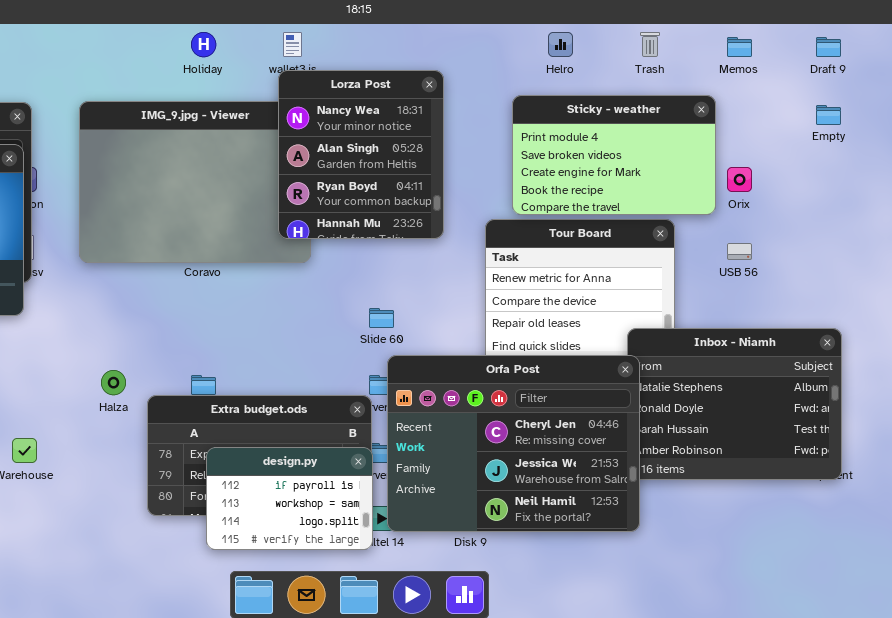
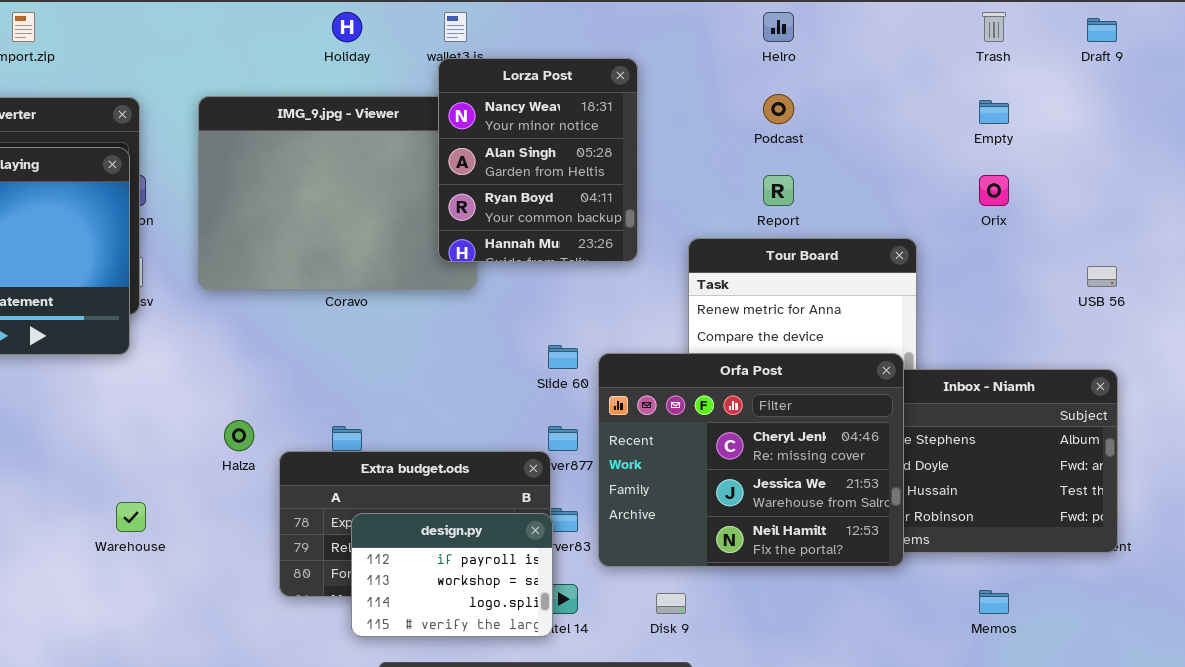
Trash: [640,32,660,57] -> [982,12,1006,42], moved
Memos: [727,37,752,57] -> [979,590,1009,614], moved
Sticky - weather: [512,95,716,215] -> none, closed
Empty: [816,105,841,125] -> [979,100,1009,124], moved
USB 56: [727,243,752,260] -> [1087,266,1117,287], moved
Orfa Post: [387,355,640,532] -> [598,353,904,567], moved

